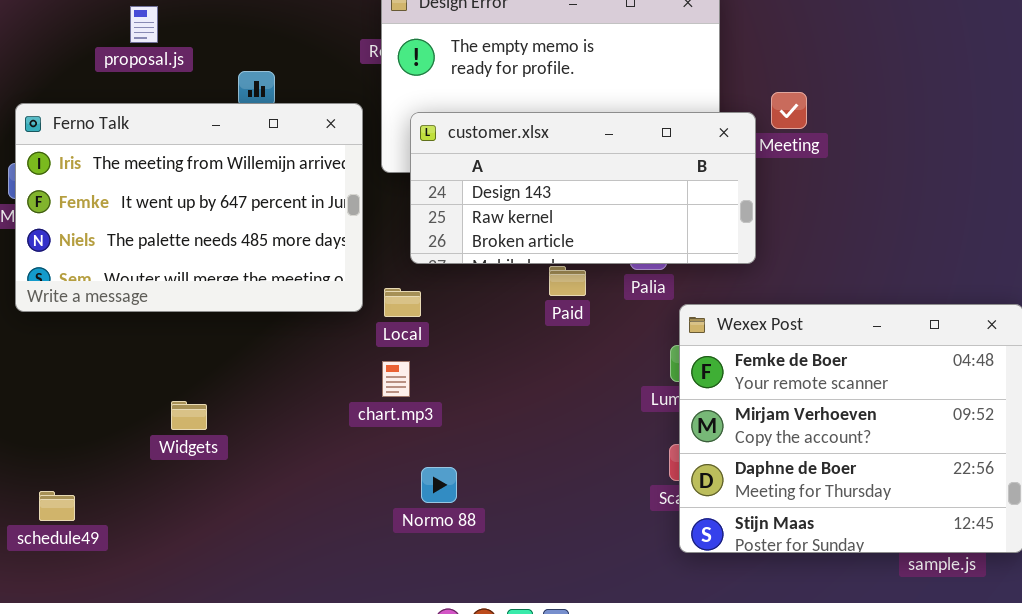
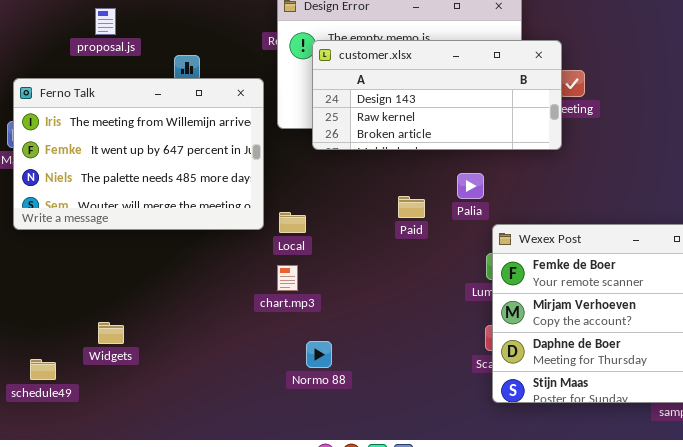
customer.xlsx: [410,112,756,264] -> [312,40,562,150], moved
Widgets: [171,401,207,430] -> [98,322,124,344], moved

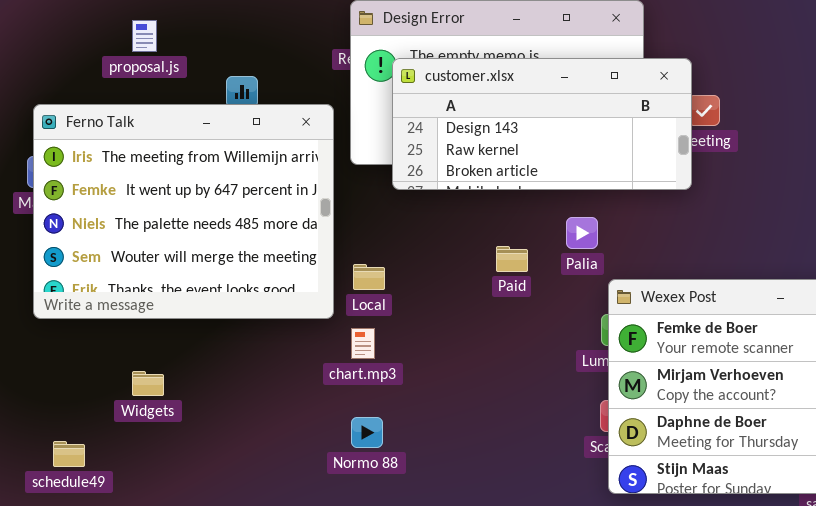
Ferno Talk: [13,78,264,230] -> [33,104,334,319], resized
Widgets: [98,322,124,344] -> [132,371,164,396], moved
Normo 88: [306,341,332,368] -> [351,417,383,448], moved

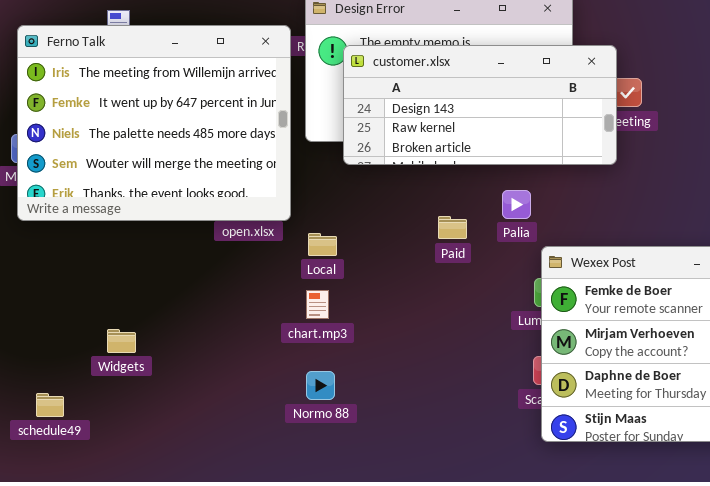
Ferno Talk: [33,104,334,319] -> [17,25,291,221], moved

